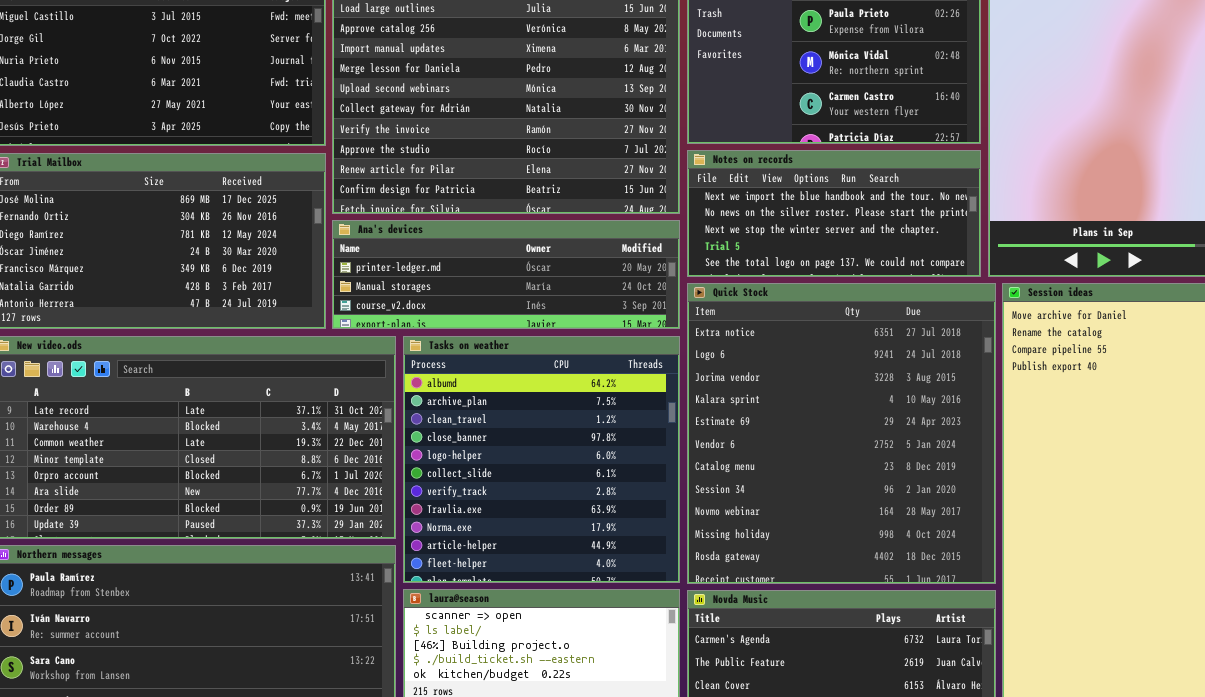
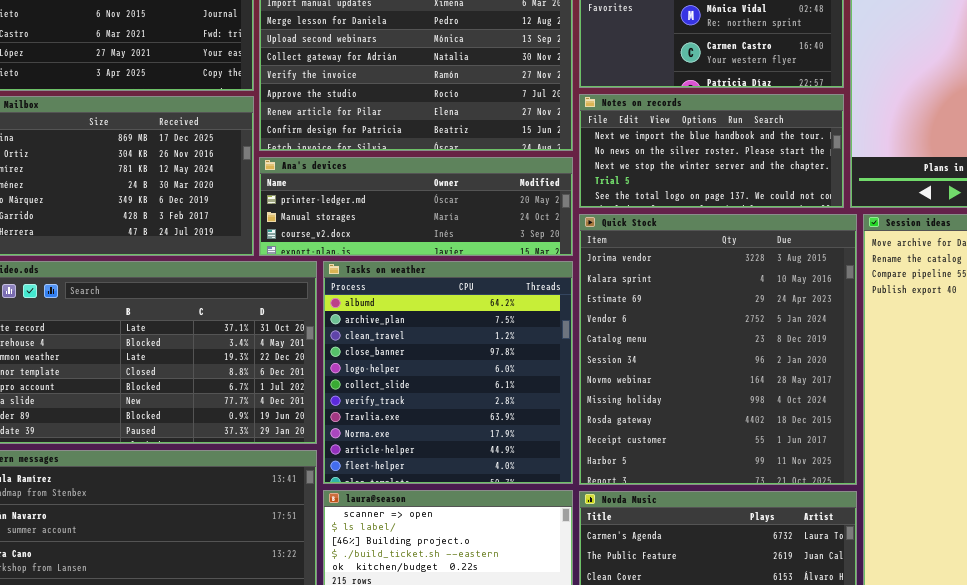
Quick Stock: [687,283,996,584] -> [579,214,857,485], scrolled down 2 rows

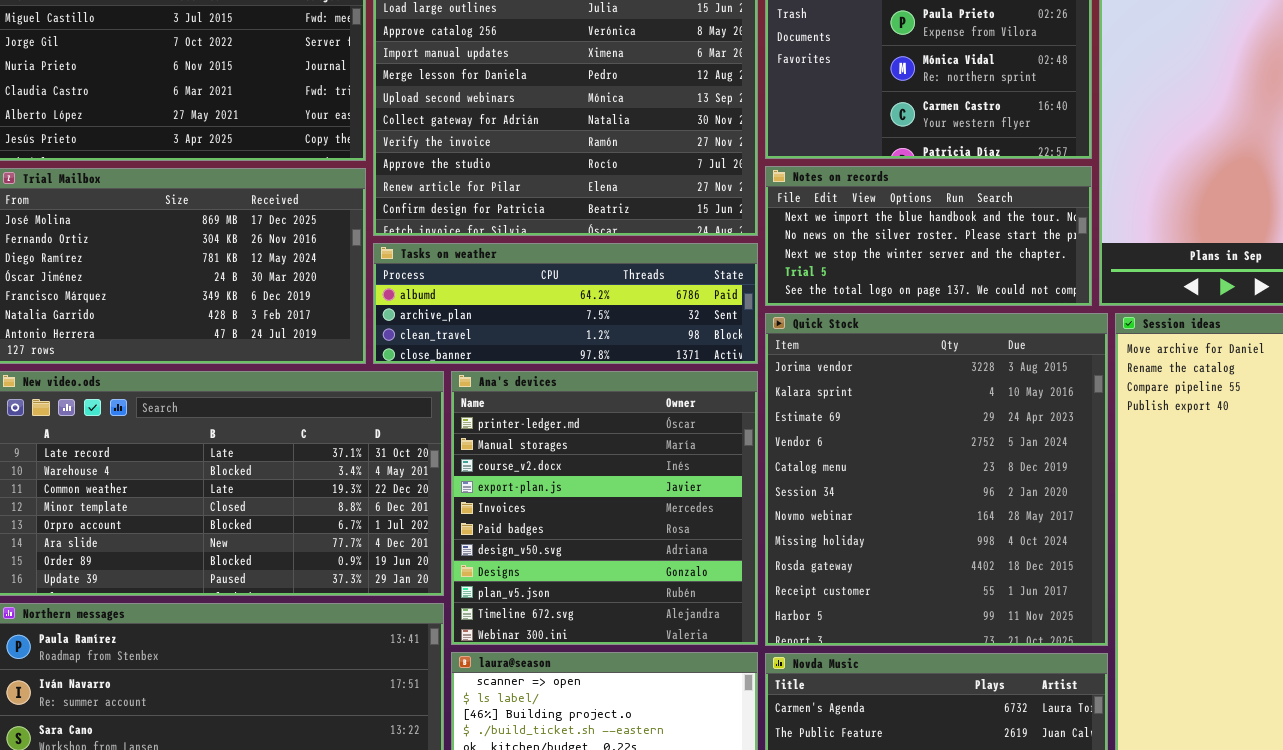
Ana's devices: [259,157,573,256] -> [451,371,758,645], moved, resized
Tasks on weather: [323,261,573,484] -> [373,243,758,364], moved, resized

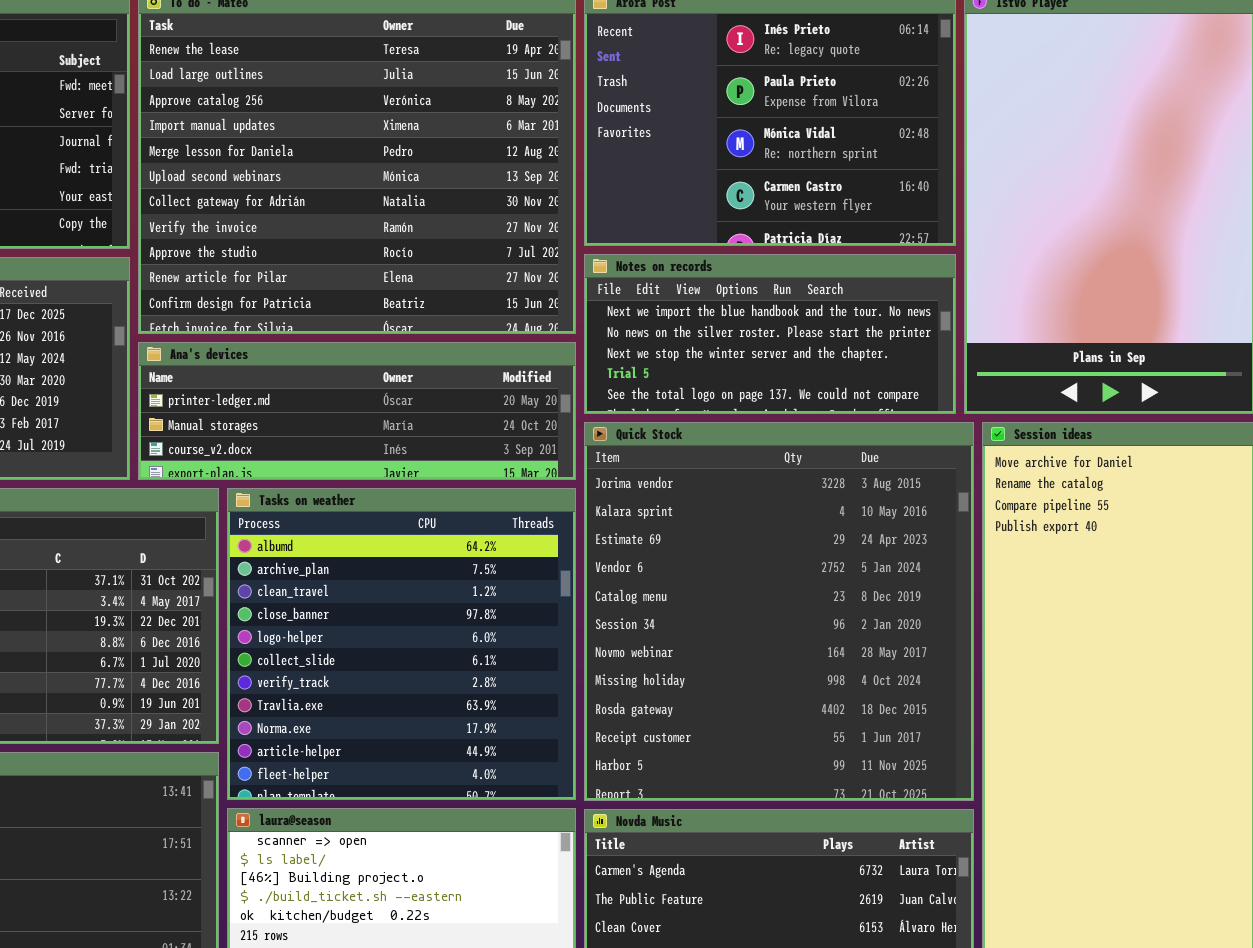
Tasks on weather: [373,243,758,364] -> [227,488,576,800], moved, resized
Ana's devices: [451,371,758,645] -> [138,342,576,480], moved, resized

